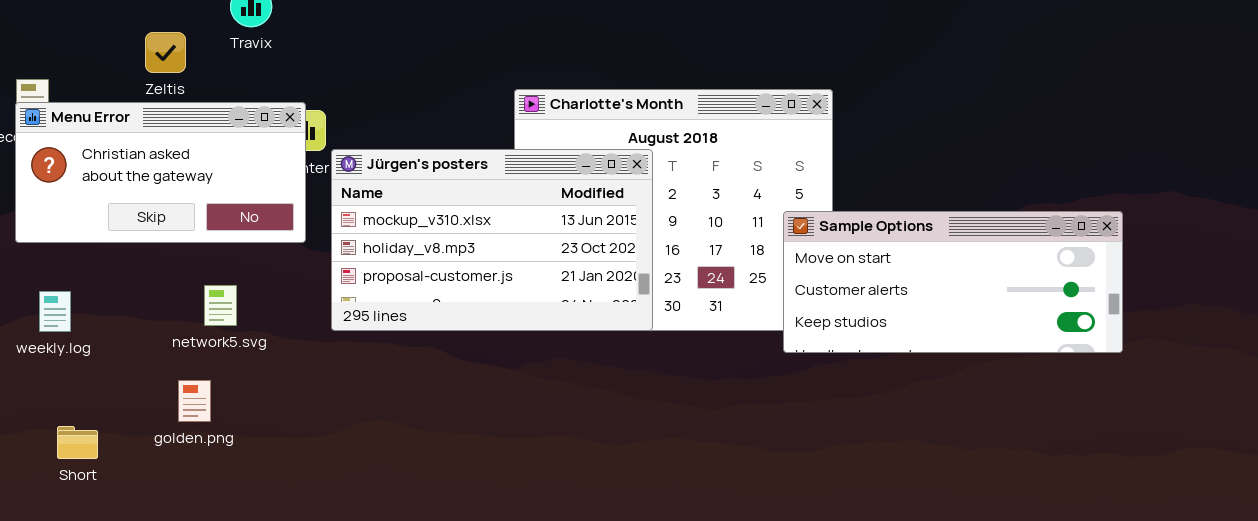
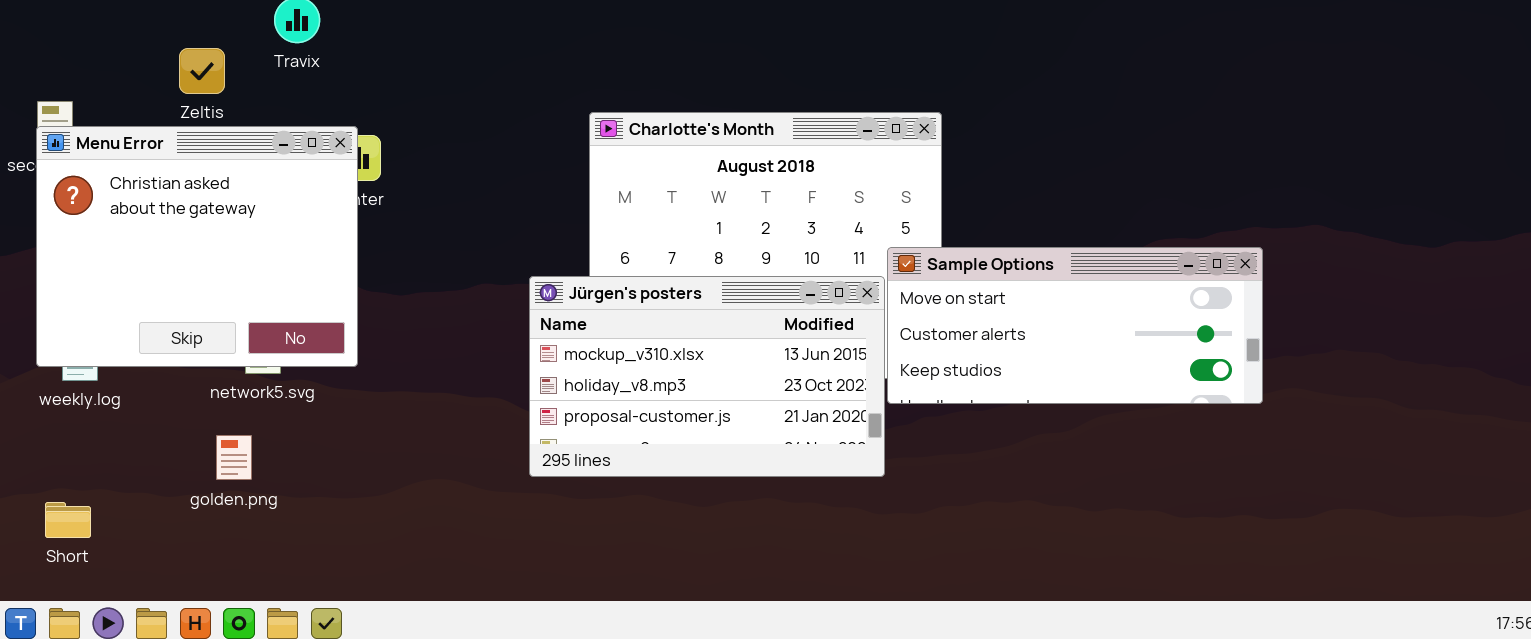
Menu Error: [15,102,306,243] -> [36,126,358,367], resized
Jürgen's posters: [331,149,653,331] -> [529,276,885,477], moved
Short: [57,426,98,459] -> [45,502,91,538], moved

